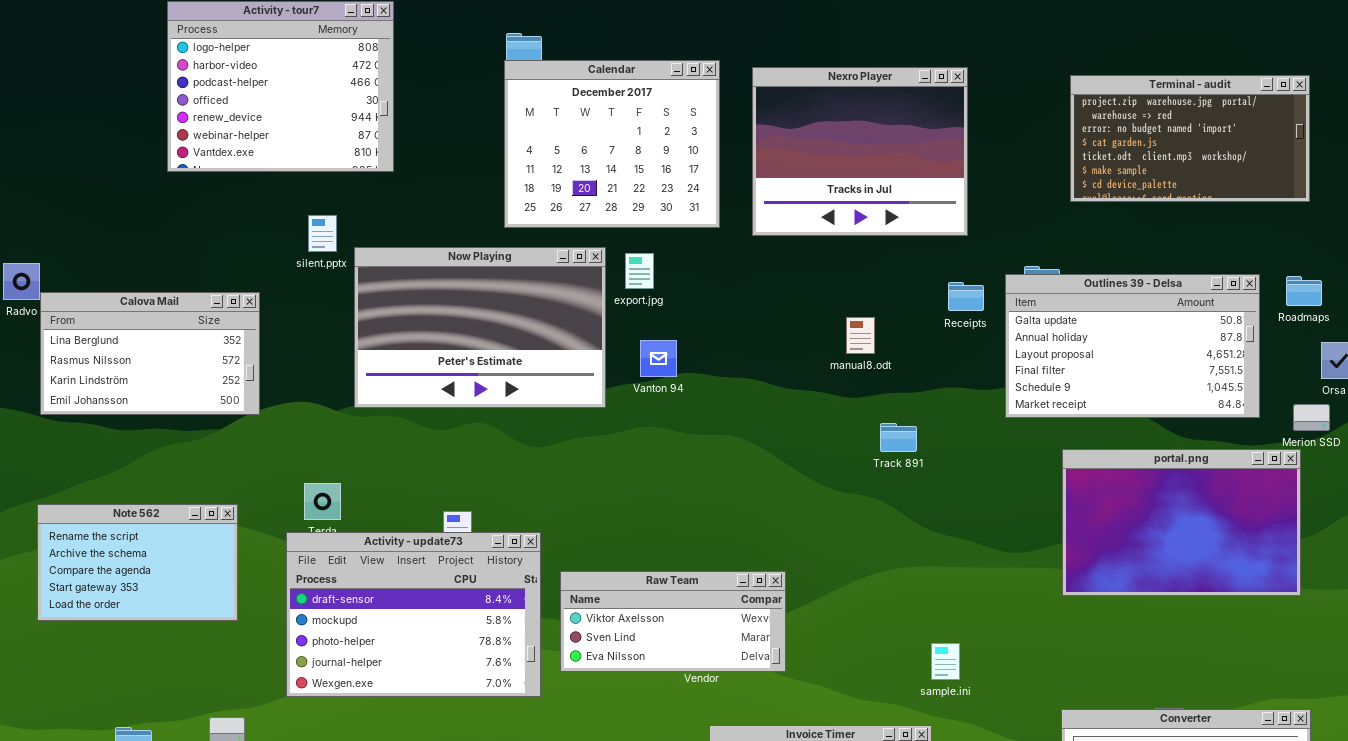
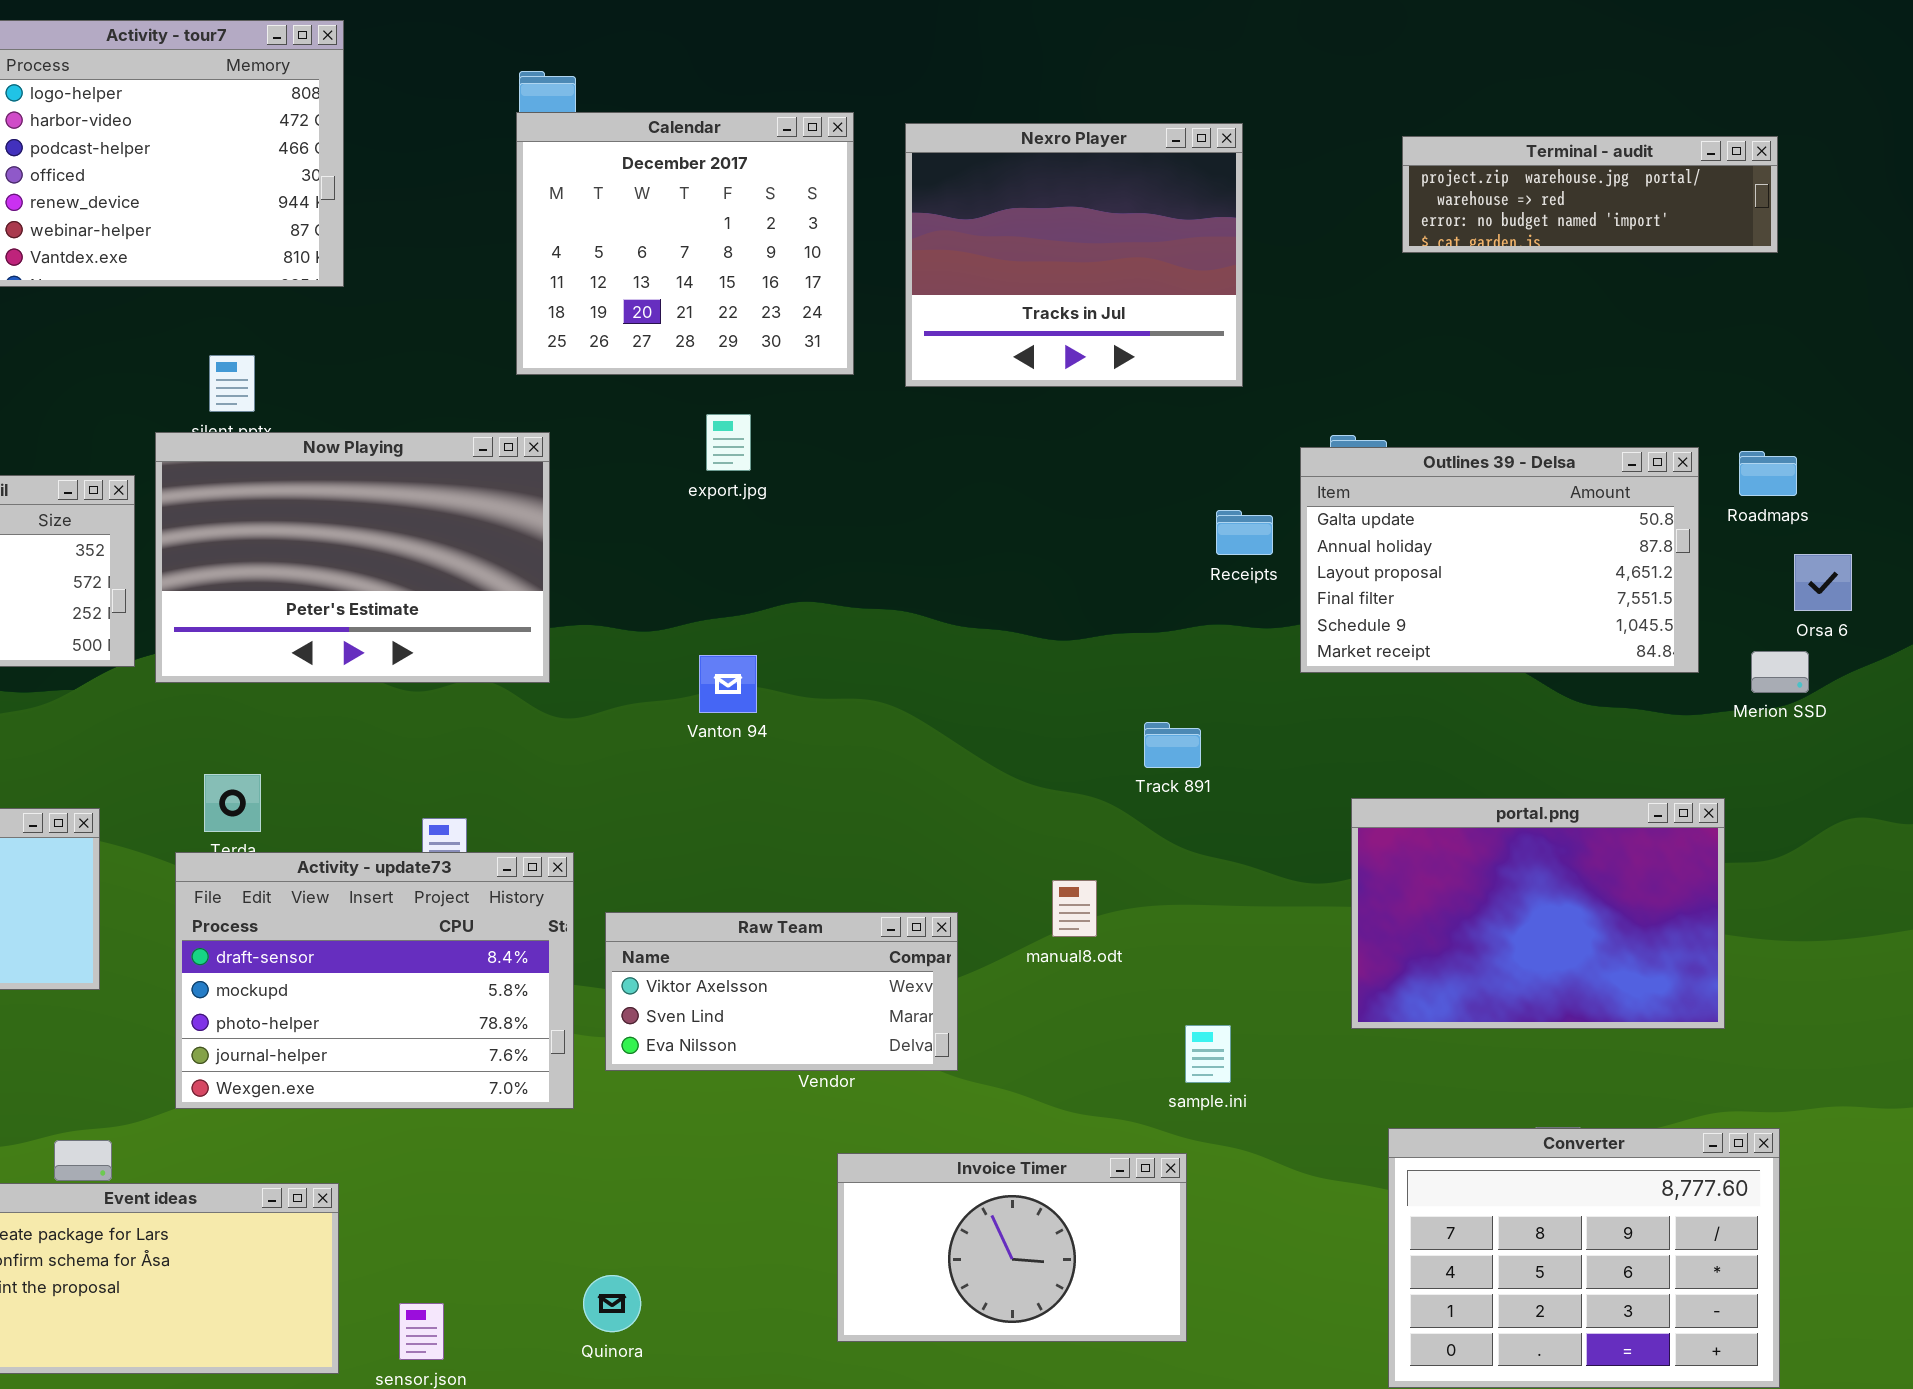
Terminal - audit: [1070,75,1310,202] -> [1402,136,1778,253], resized
Now Playing: [354,247,606,408] -> [155,432,550,683], moved
Receipts: [948,282,984,311] -> [1216,510,1273,555], moved
manual8.odt: [846,317,875,354] -> [1052,880,1097,937], moved
Vanton 94: [640,340,677,377] -> [699,655,757,713], moved
Track 891: [880,423,917,452] -> [1144,722,1201,768], moved
portal.png: [1062,449,1301,596] -> [1351,798,1725,1029], moved

